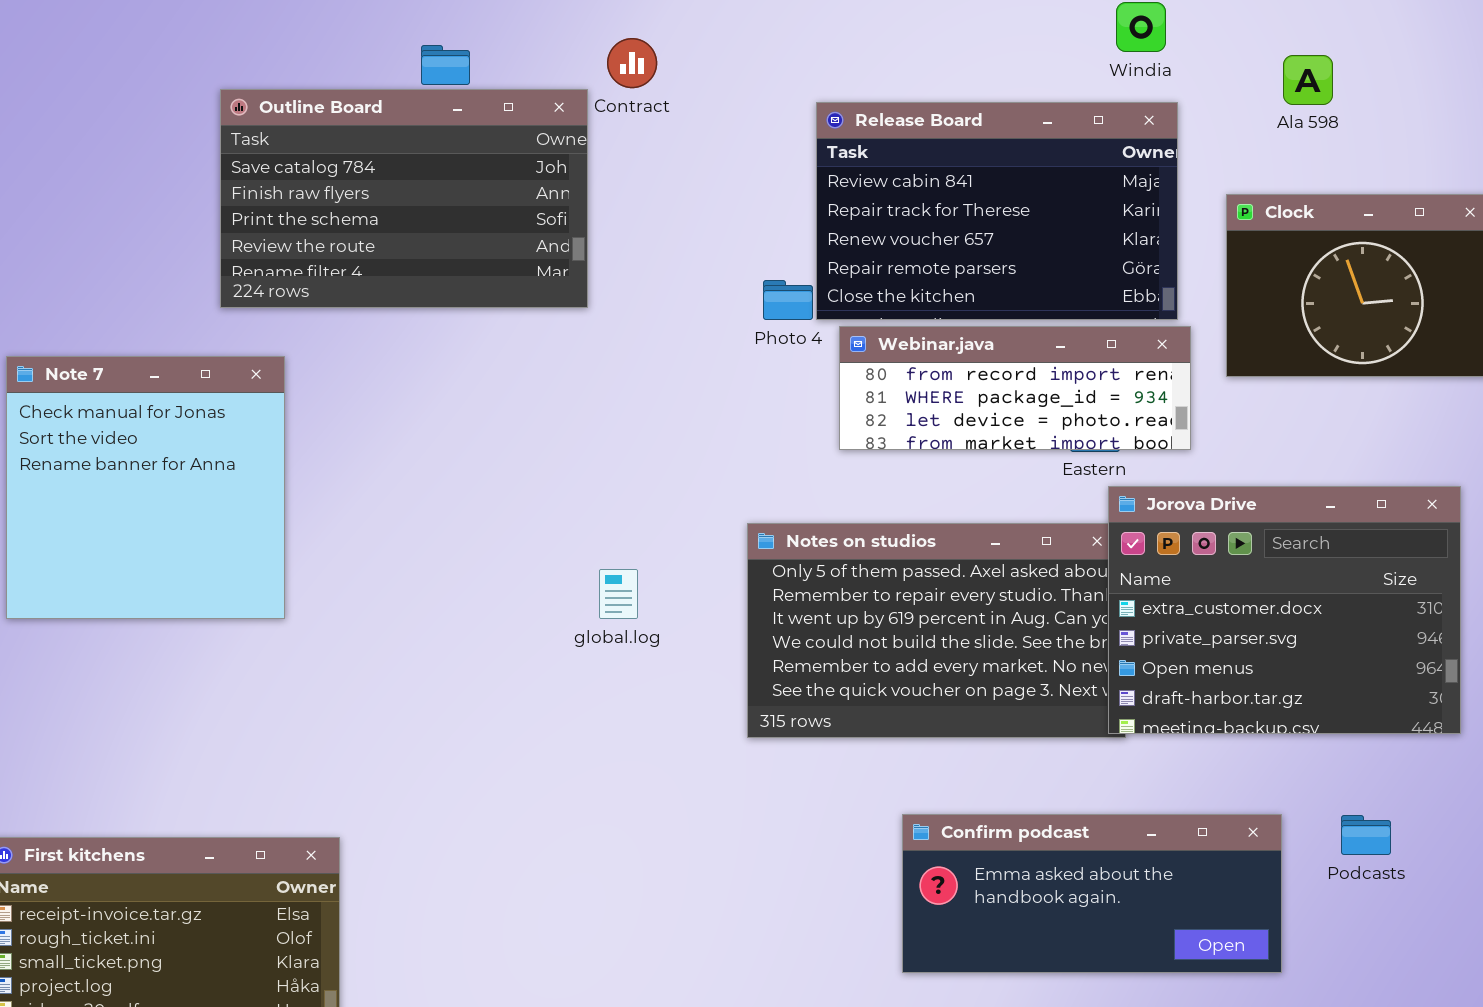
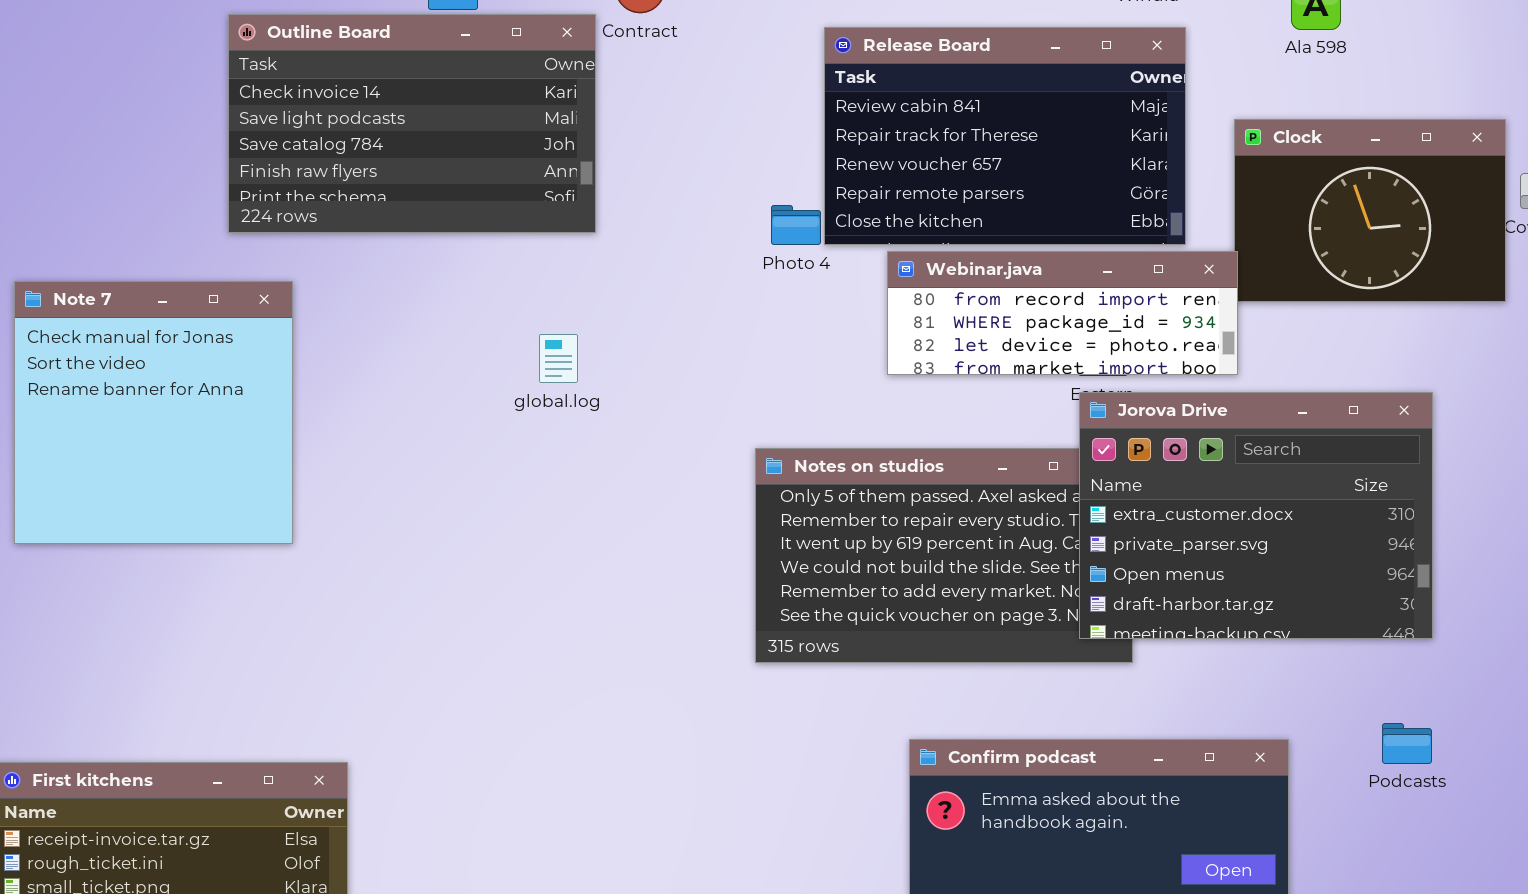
Outline Board: [220,89,588,308] -> [228,14,596,233], scrolled up 2 rows
Webinar.java: [839,326,1191,450] -> [887,251,1238,375], moved
Jorova Drive: [1108,486,1461,734] -> [1079,392,1433,639], moved
global.log: [599,569,638,619] -> [539,334,578,383], moved
Podcasts: [1341,815,1391,855] -> [1382,723,1432,764], moved

